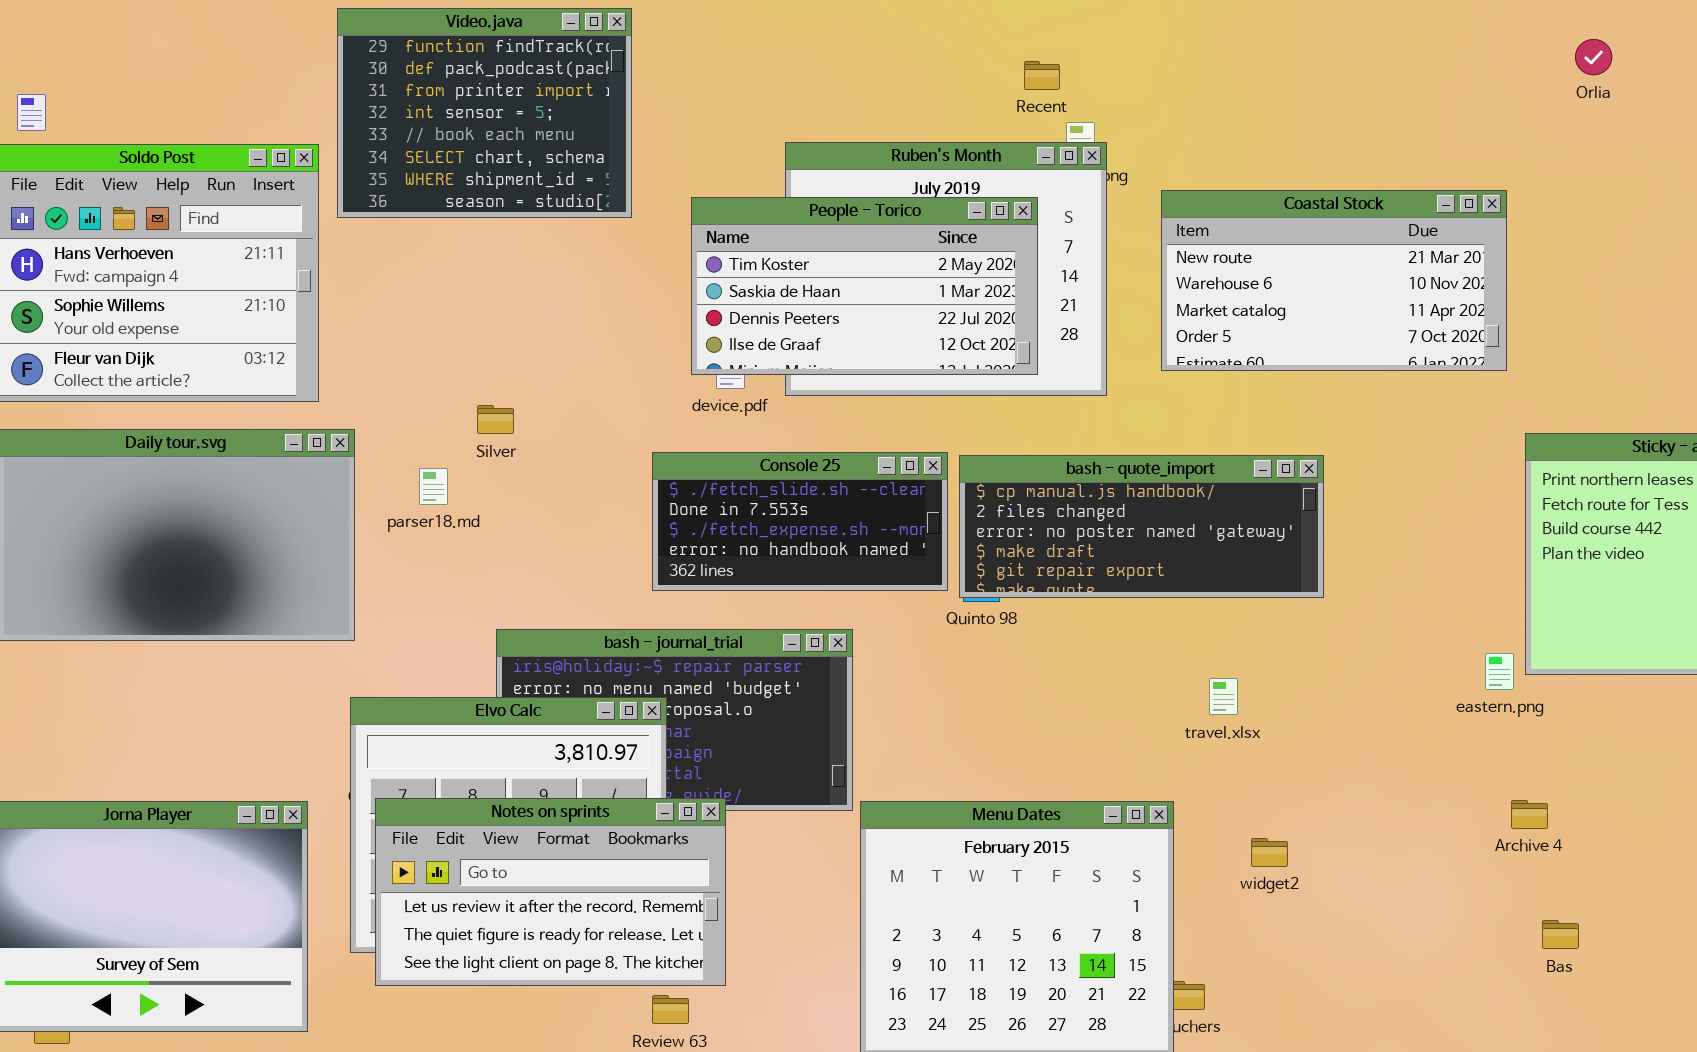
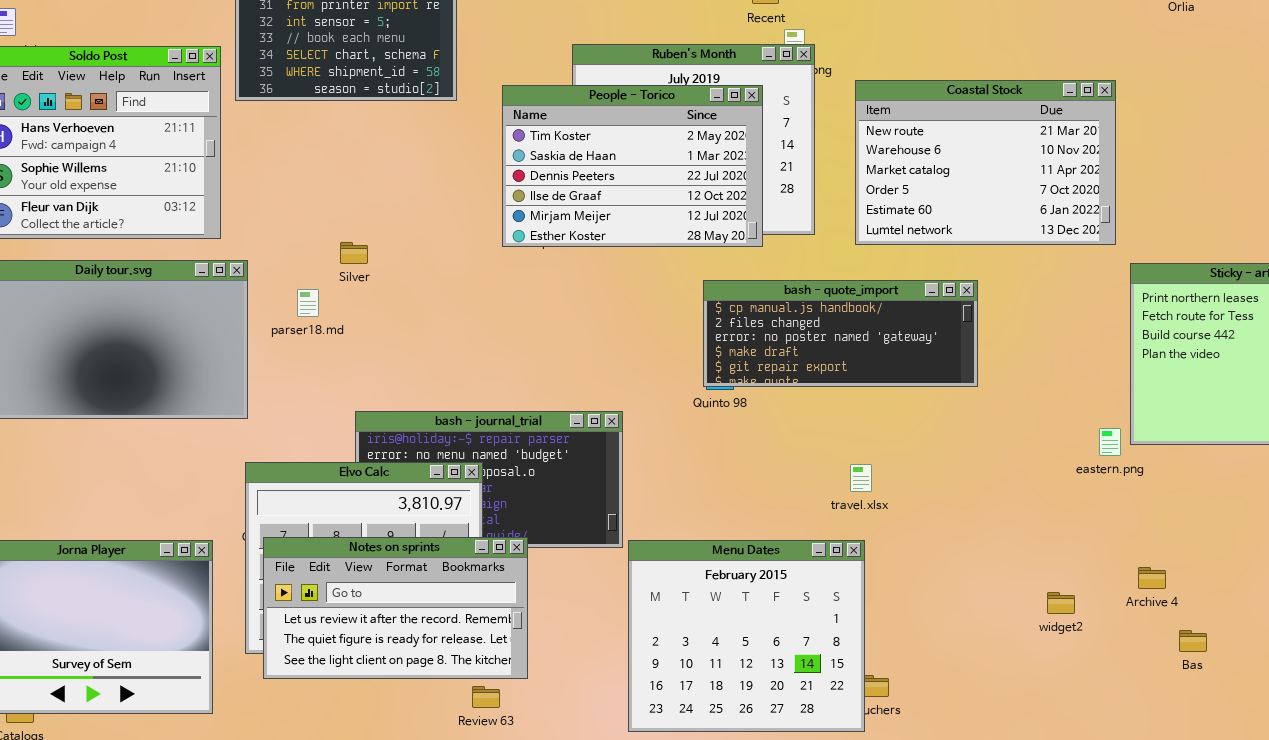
Coastal Stock: [1161,190,1507,371] -> [855,80,1116,245], resized
People - Torico: [691,197,1038,375] -> [502,85,763,247], resized
Console 25: [652,452,948,591] -> none, closed
travel.xlsx: [1209,678,1238,715] -> [850,464,872,492], moved
Archive 4: [1511,800,1548,829] -> [1138,567,1166,589], moved
widget2: [1251,838,1288,867] -> [1047,592,1075,614], moved
Bas: [1542,920,1579,949] -> [1179,630,1207,652], moved

